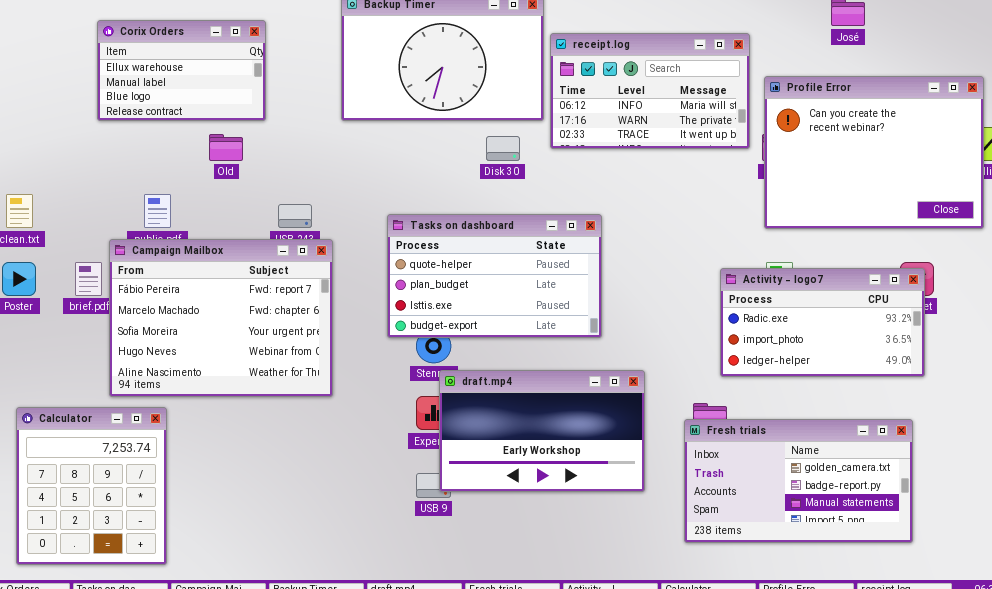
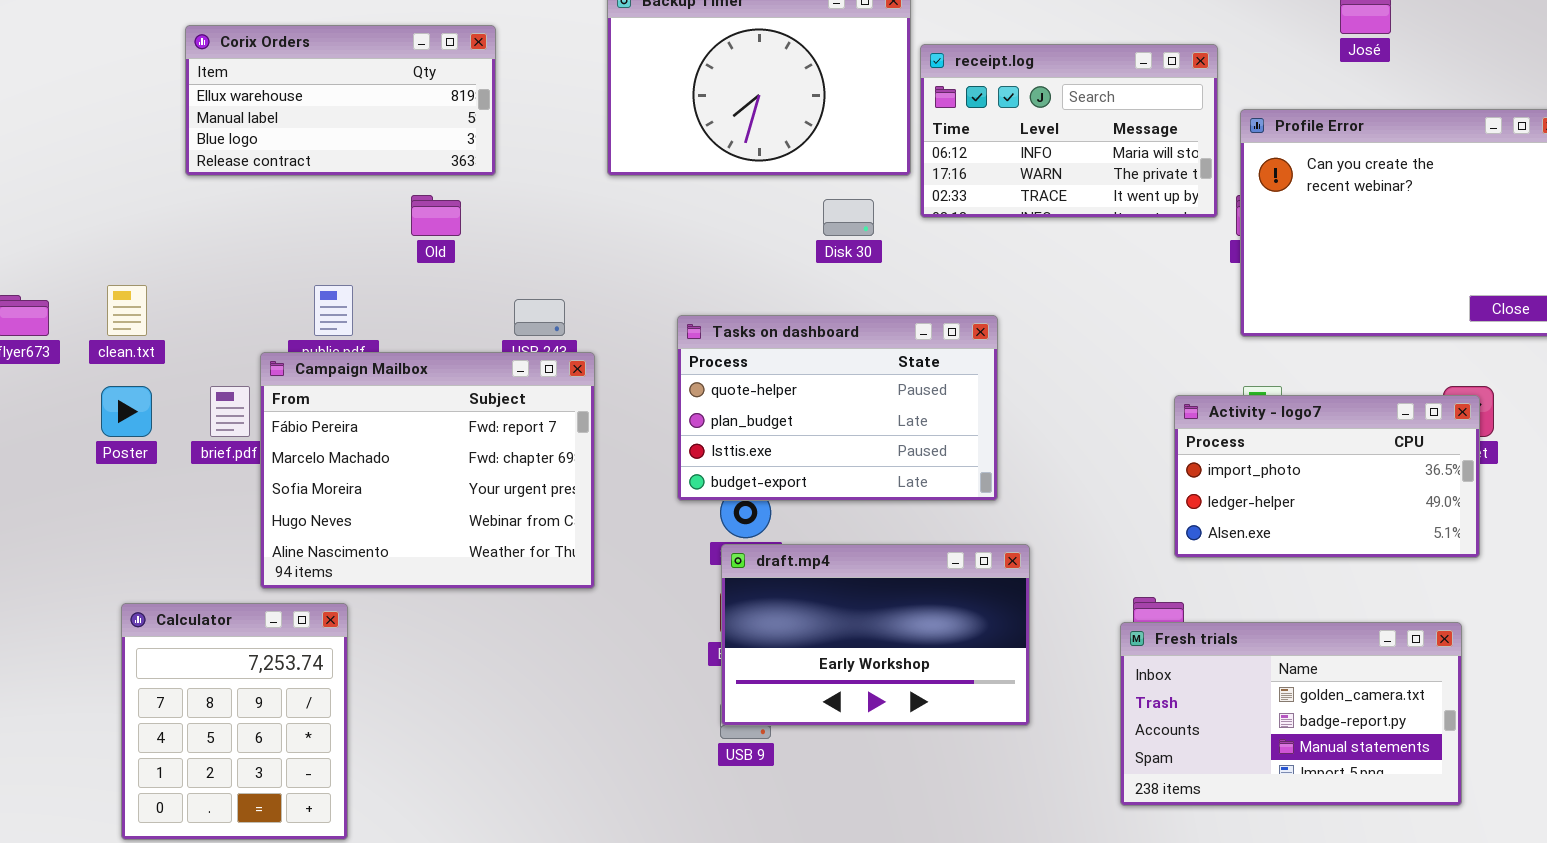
Corix Orders: [97,20,266,121] -> [185,25,496,176], resized
Activity - logo7: [720,268,925,377] -> [1174,395,1480,558], scrolled down 1 row
draft.mp4: [439,370,645,492] -> [721,544,1030,726], moved

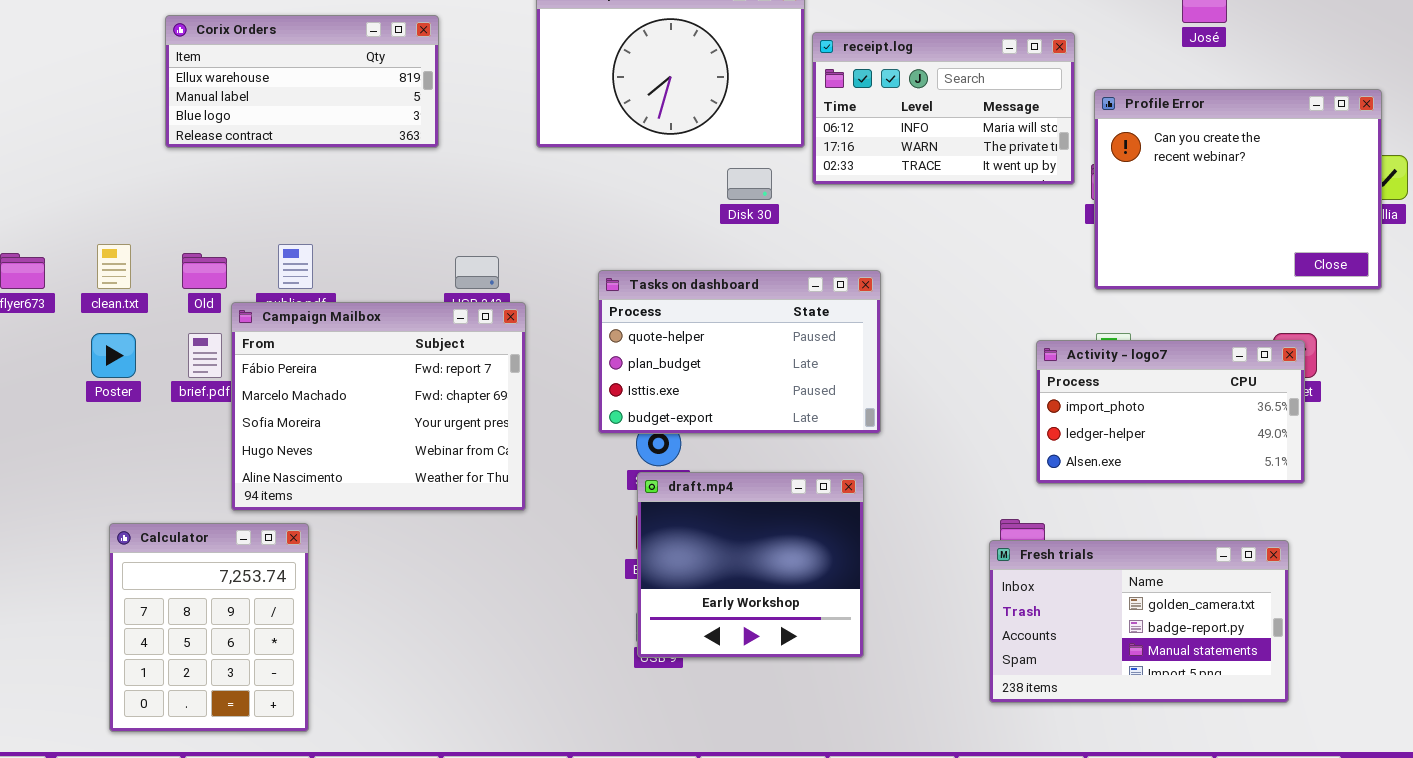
Old: [411,195,461,236] -> [182,253,227,289], moved
draft.mp4: [721,544,1030,726] -> [637,472,864,658], resized

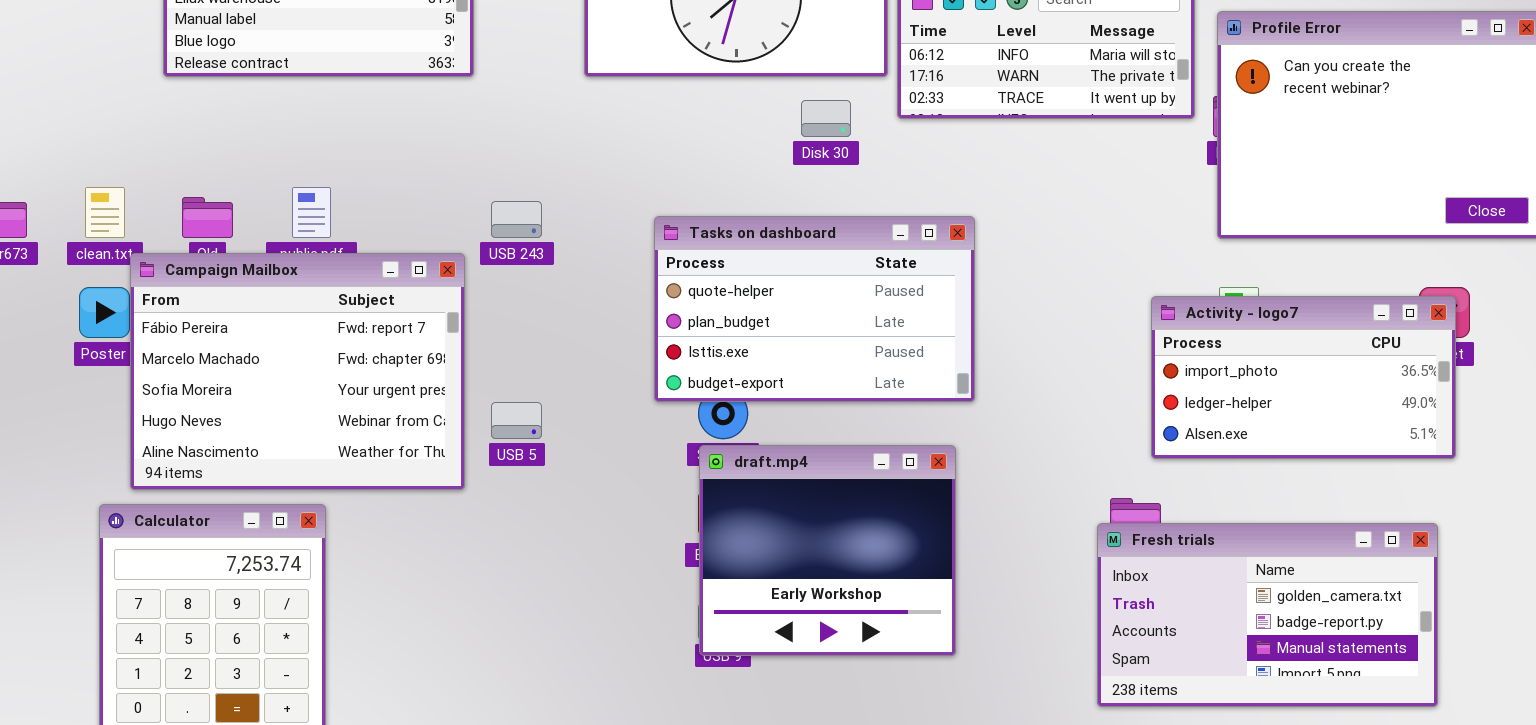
Campaign Mailbox: [231,302,526,511] -> [130,253,465,490], moved

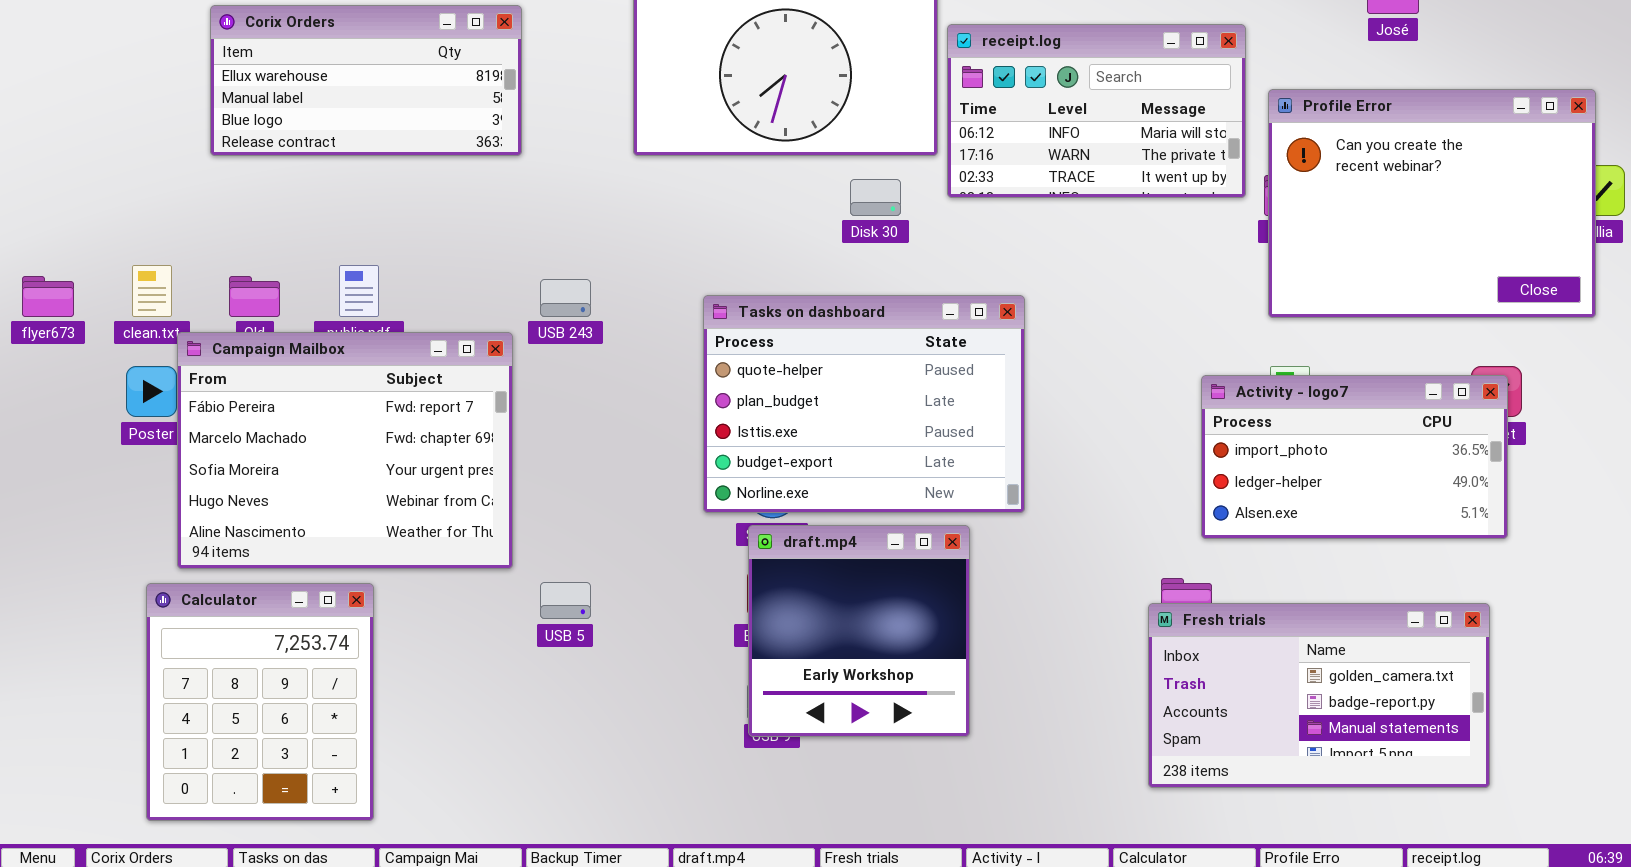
Tasks on dashboard: [654,216,975,402] -> [703,295,1025,513], resized
USB 5: [491,402,542,439] -> [540,582,591,619], moved
draft.mp4: [699,445,956,656] -> [748,525,970,737], resized

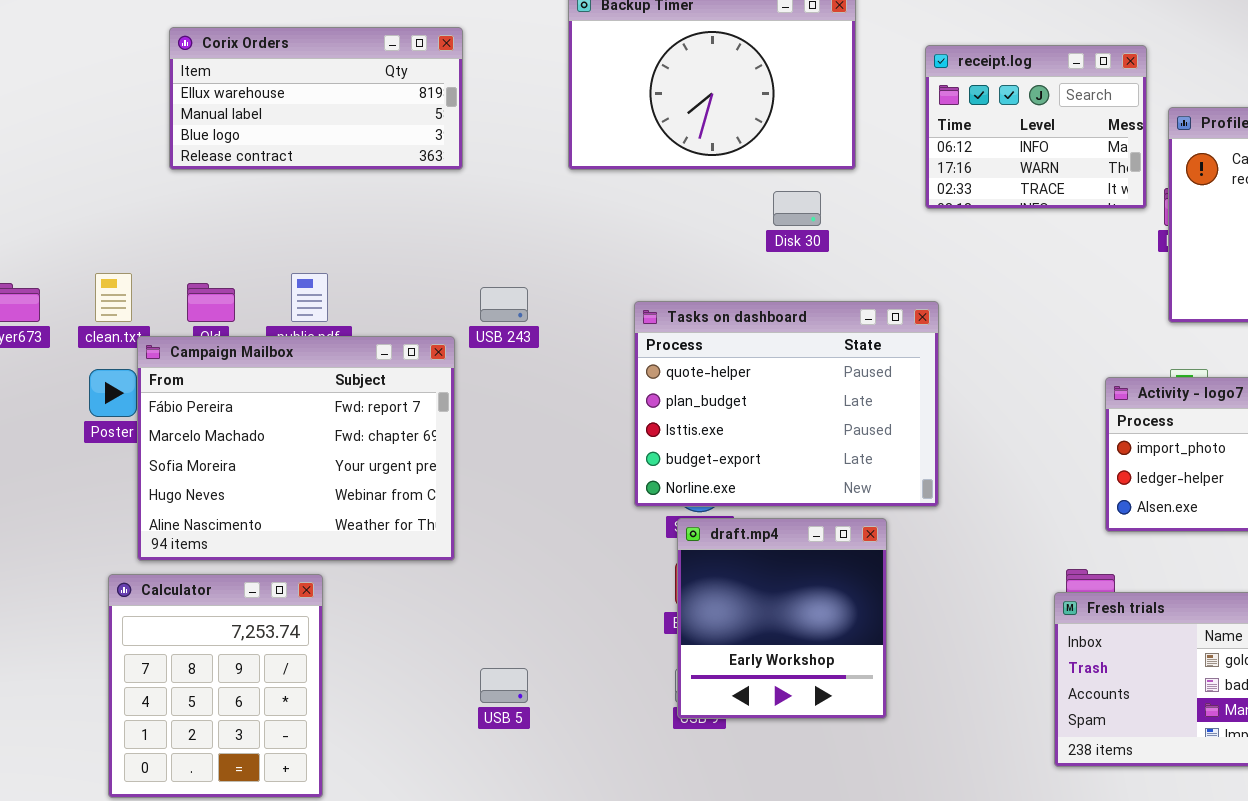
receipt.log: [947,24,1246,198] -> [925,45,1147,209], resized
USB 5: [540,582,591,619] -> [480,668,528,703], moved

